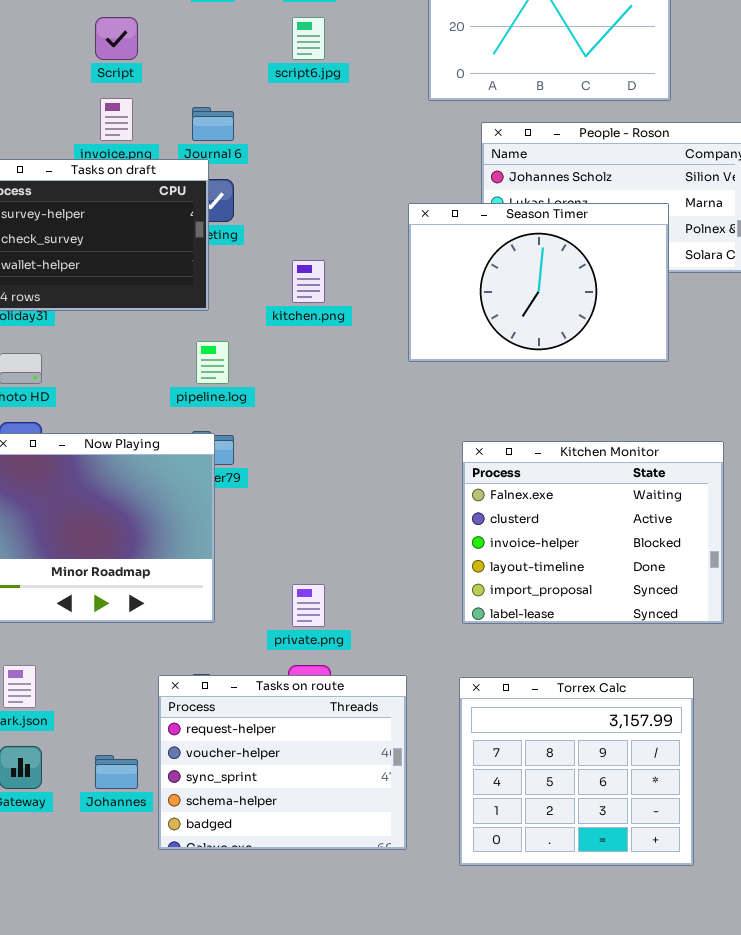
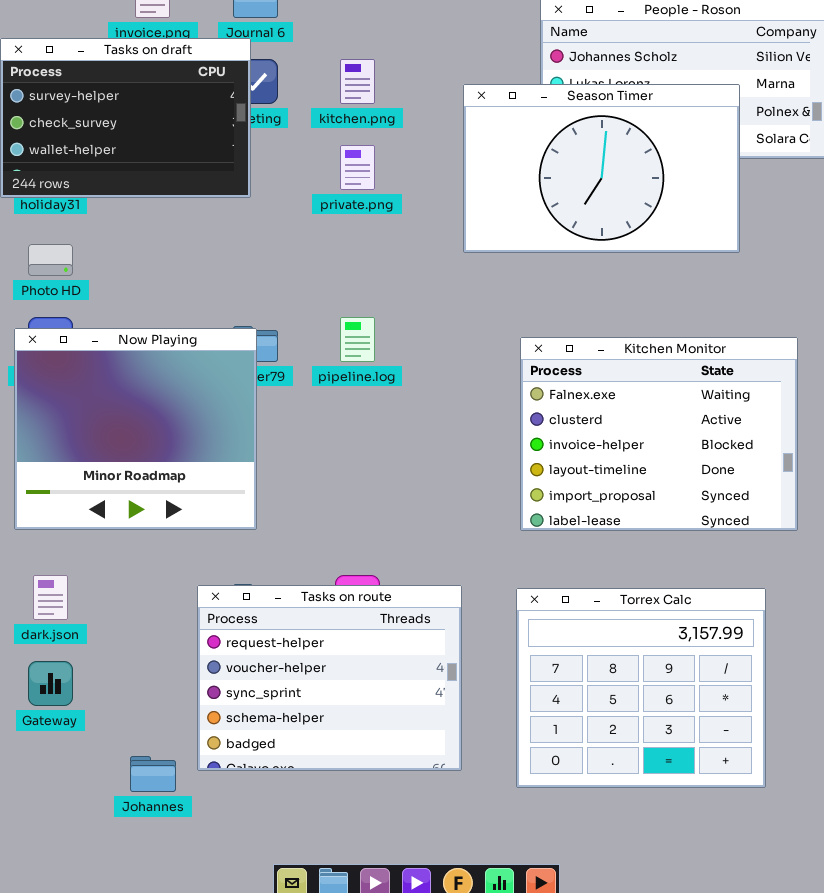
kitchen.png: [292,260,325,303] -> [340,59,375,104], moved
pipeline.log: [196,341,229,384] -> [340,317,375,362], moved
private.png: [292,584,325,627] -> [340,145,375,190], moved
Johannes: [95,755,138,789] -> [130,756,176,792], moved

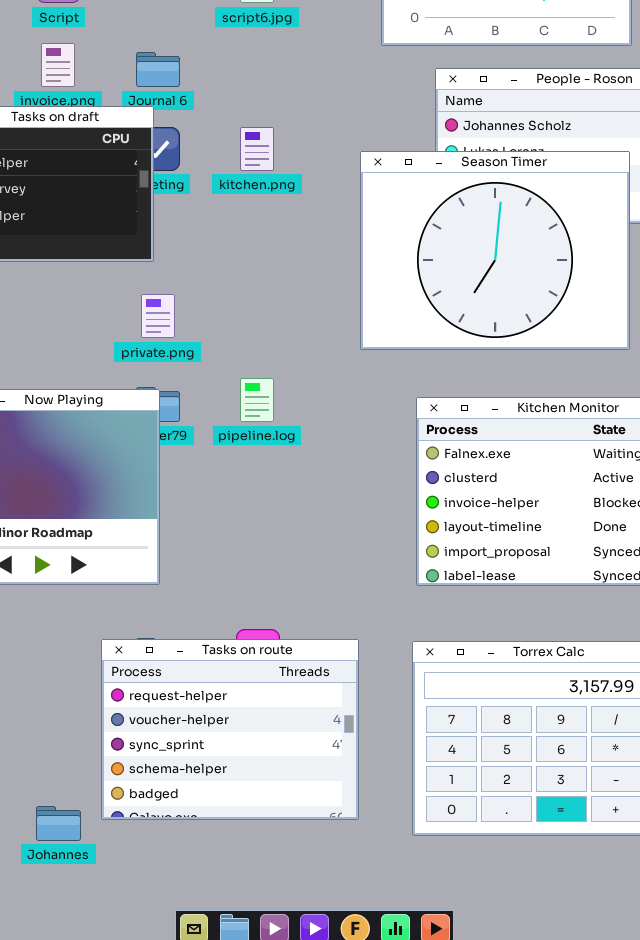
Season Timer: [463,84,740,253] -> [360,151,630,350], resized
private.png: [340,145,375,190] -> [141,294,175,338], moved

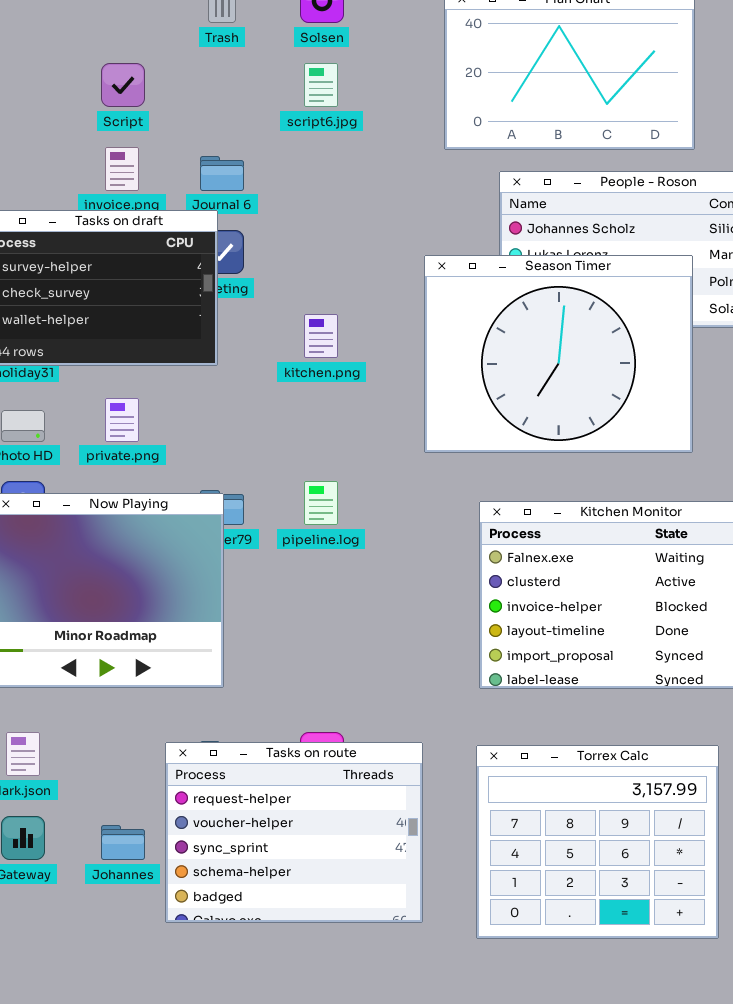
kitchen.png: [240,127,274,171] -> [304,314,338,358], moved
private.png: [141,294,175,338] -> [105,398,139,442], moved
Johannes: [36,806,81,841] -> [101,825,145,860], moved

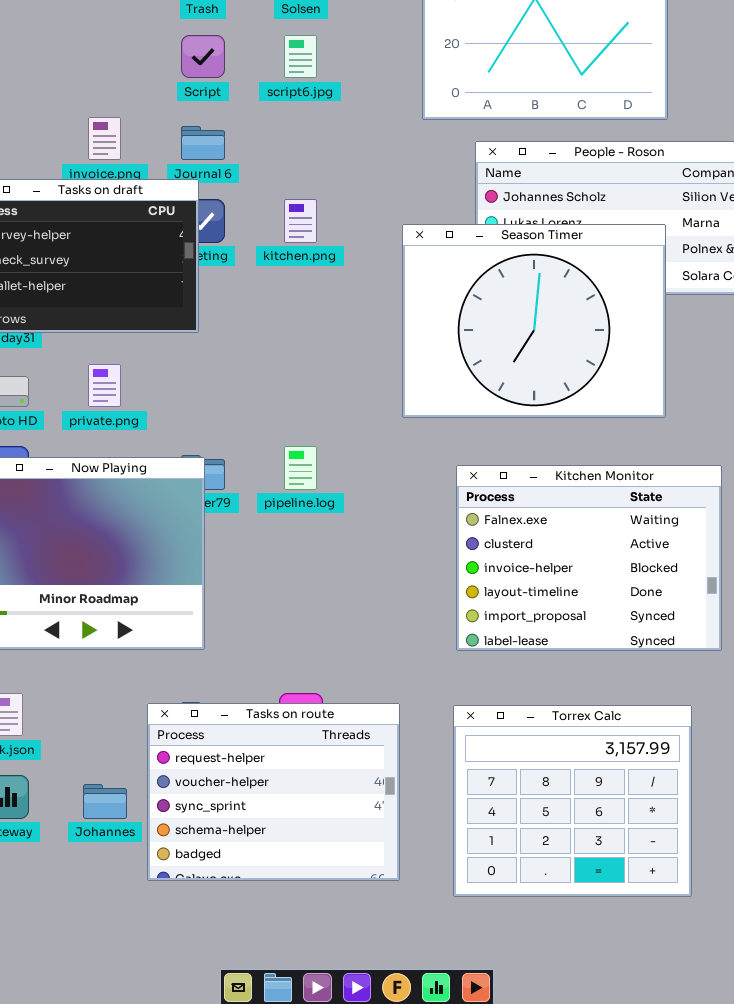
Script: [101,63,145,107] -> [181,35,225,78], moved
kitchen.png: [304,314,338,358] -> [284,199,317,243], moved

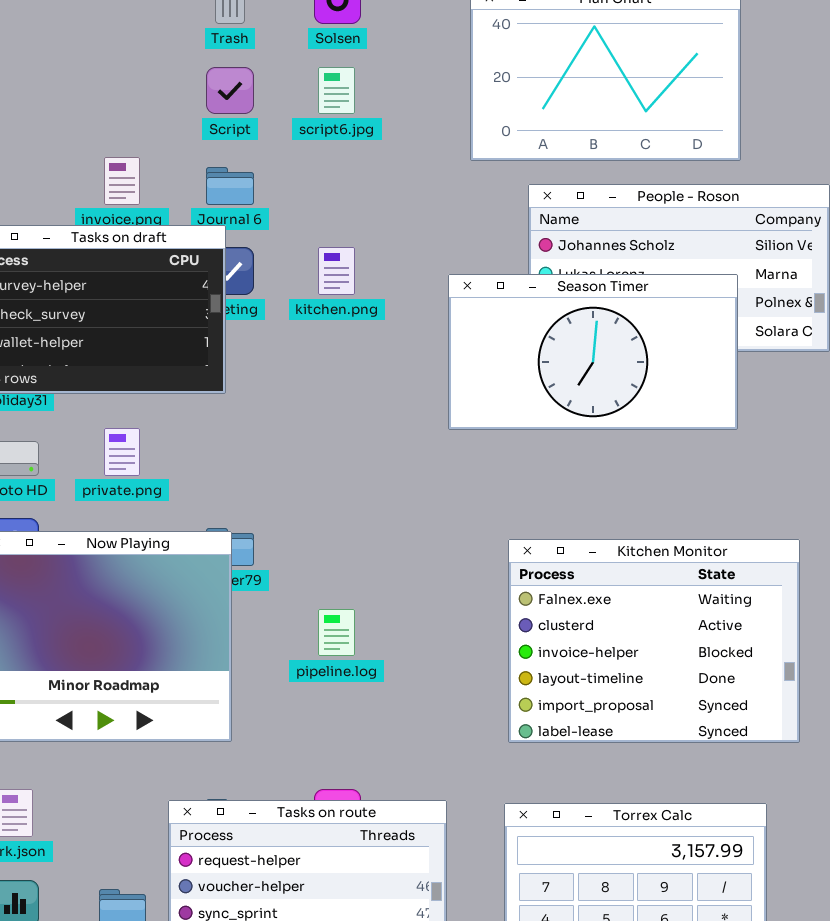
Season Timer: [402,224,666,418] -> [448,274,738,430], resized
pipeline.log: [284,446,317,490] -> [318,609,355,656], moved

